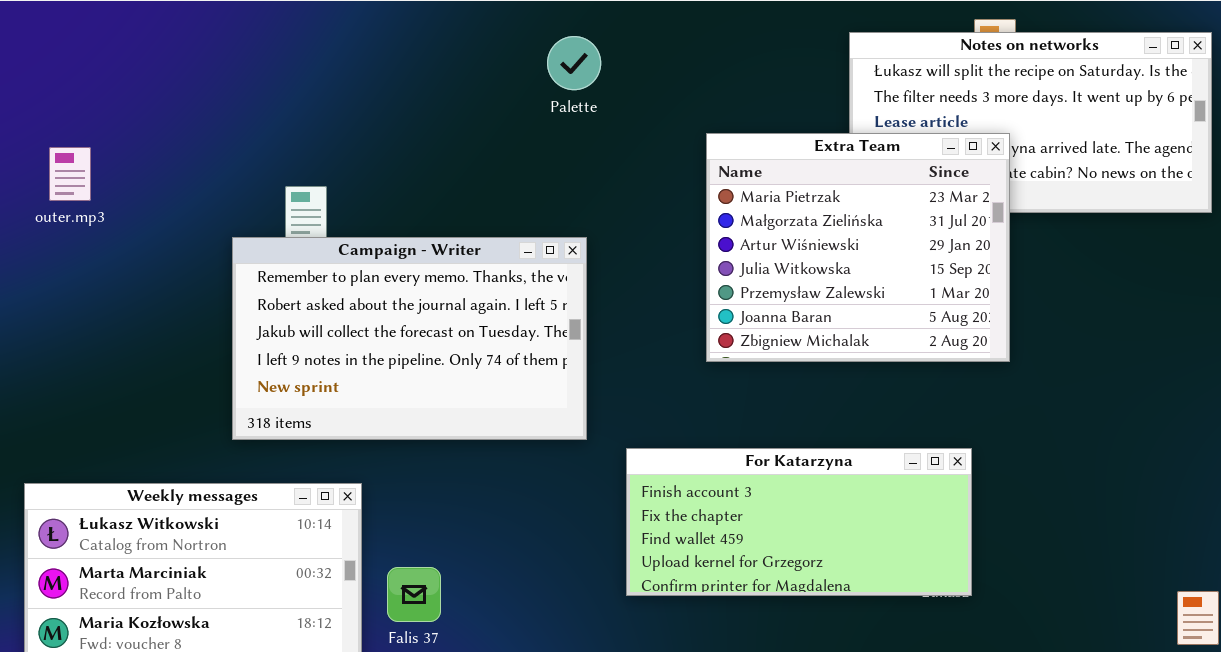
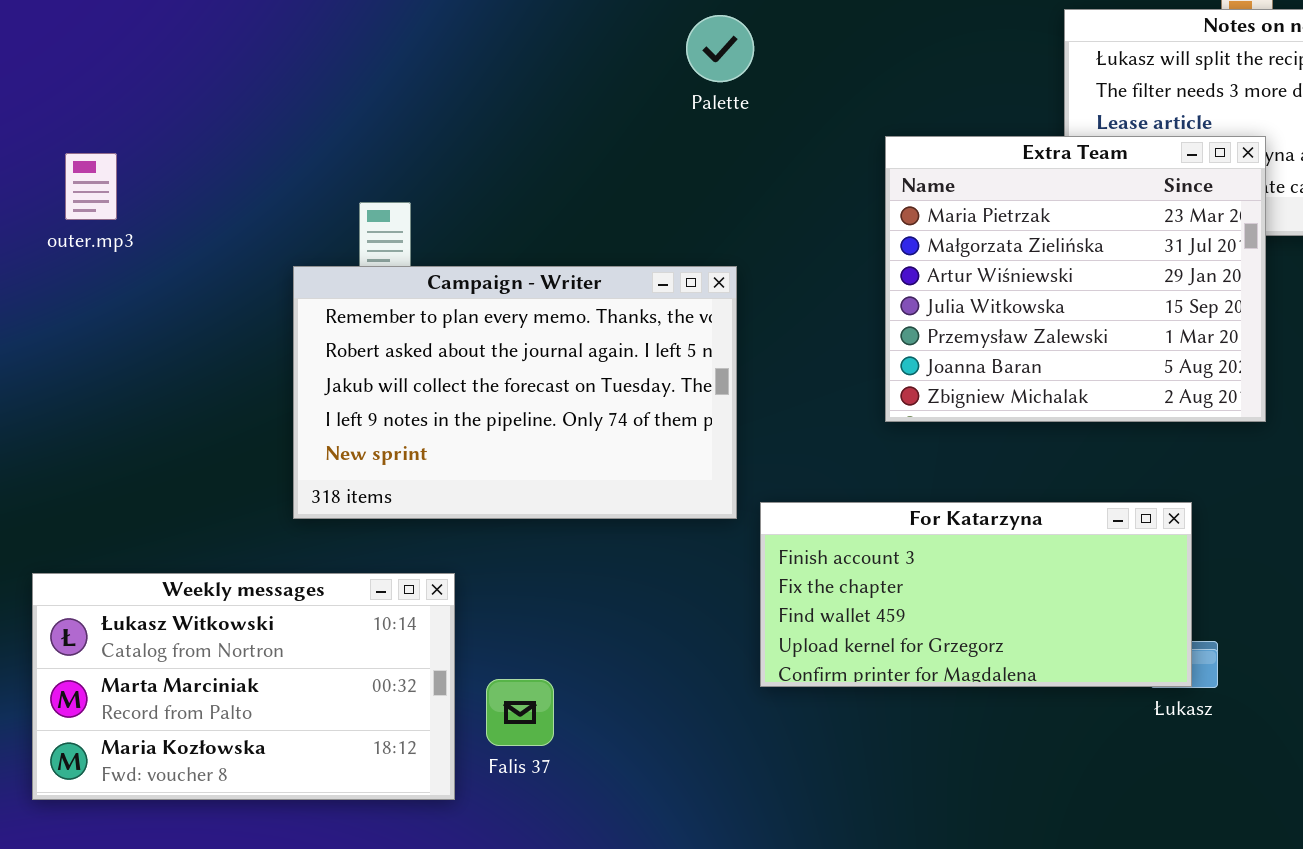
For Katarzyna: [626,448,972,596] -> [760,502,1192,687], moved

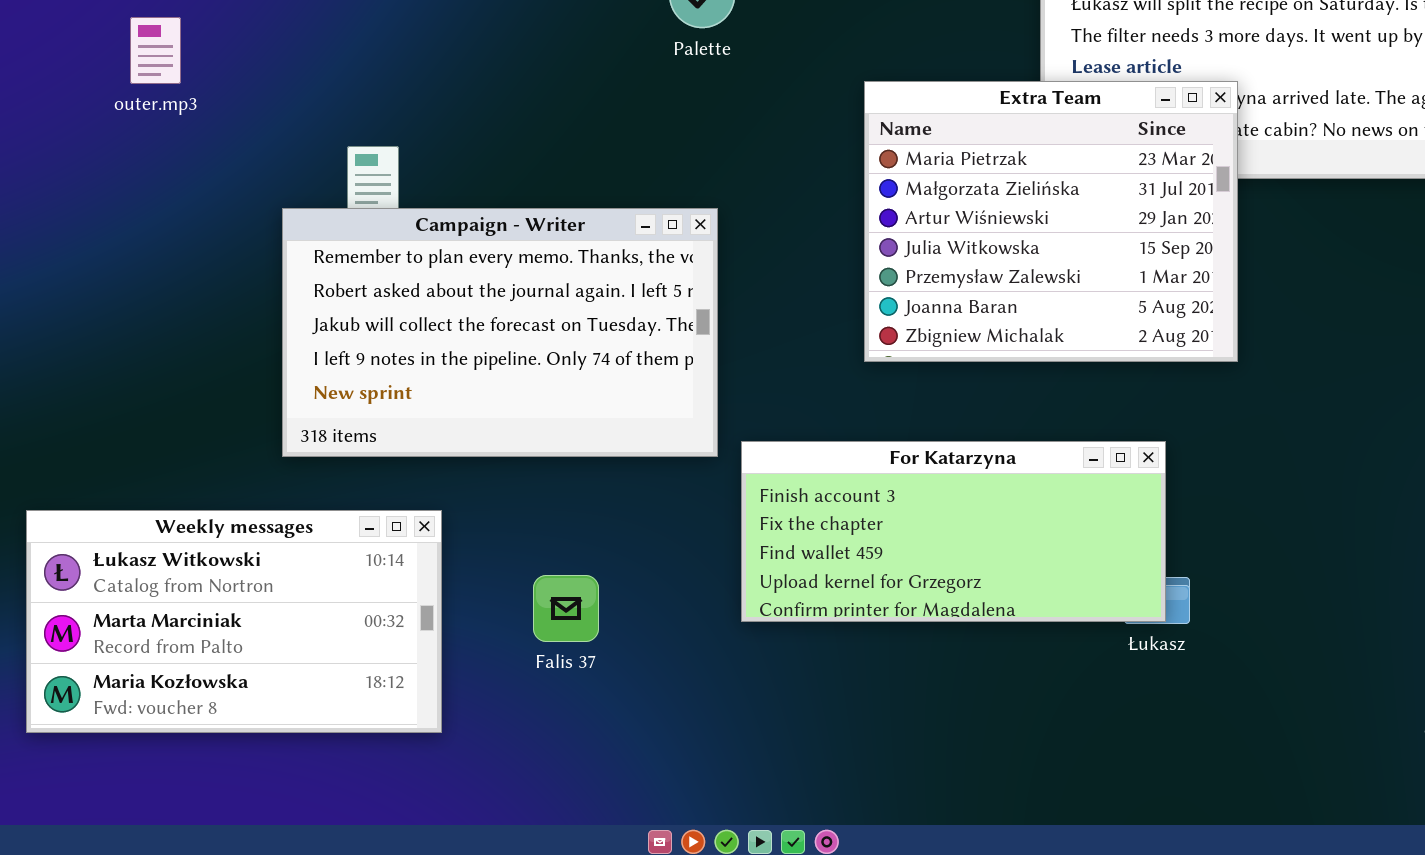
outer.mp3: [65,153,117,220] -> [130,17,181,84], moved
Falis 37: [486,679,554,746] -> [533,575,599,642], moved

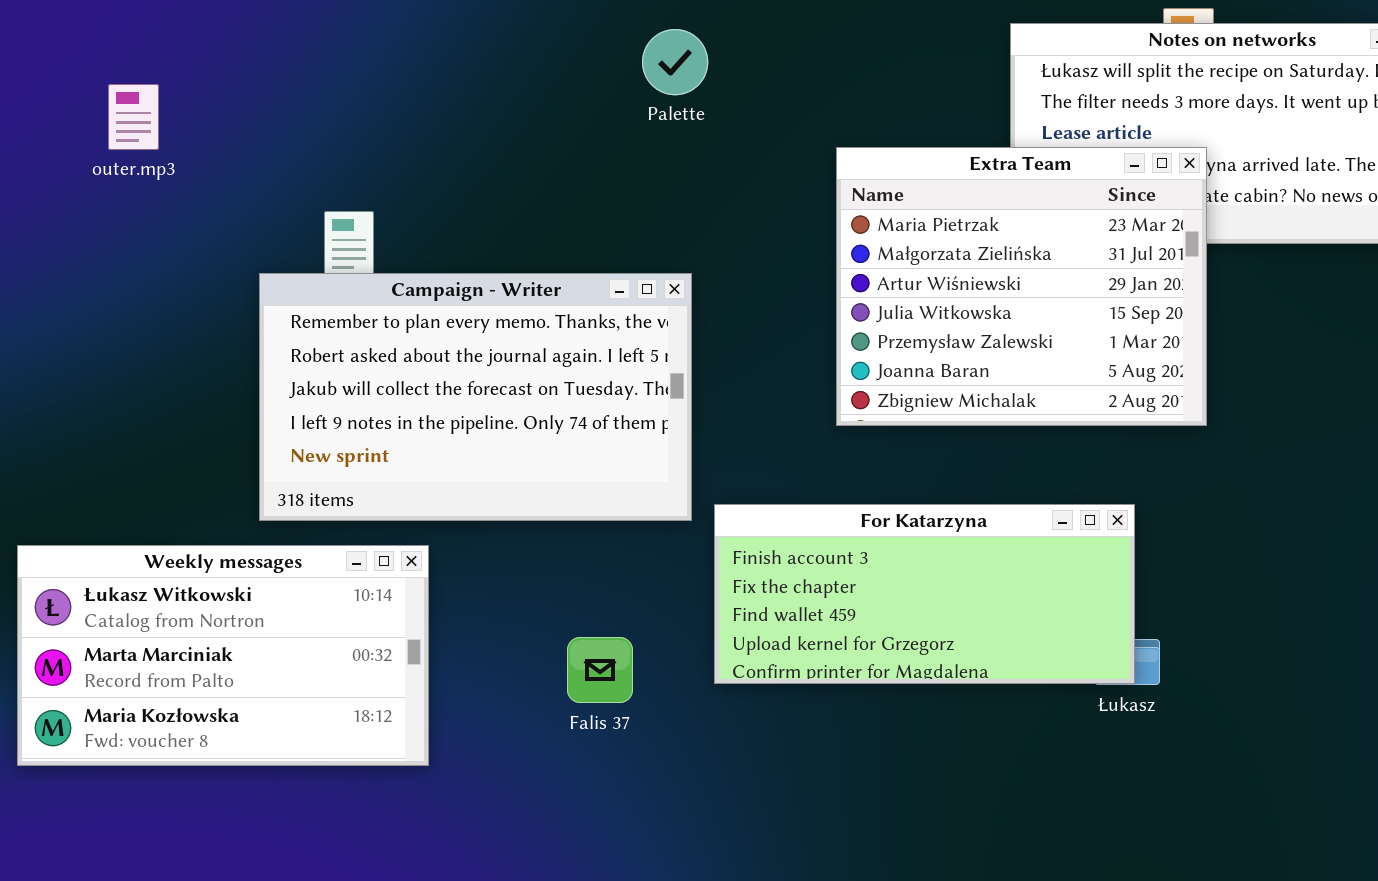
Weekly messages: [26,510,442,733] -> [17,545,429,766], moved
Falis 37: [533,575,599,642] -> [567,637,633,703], moved

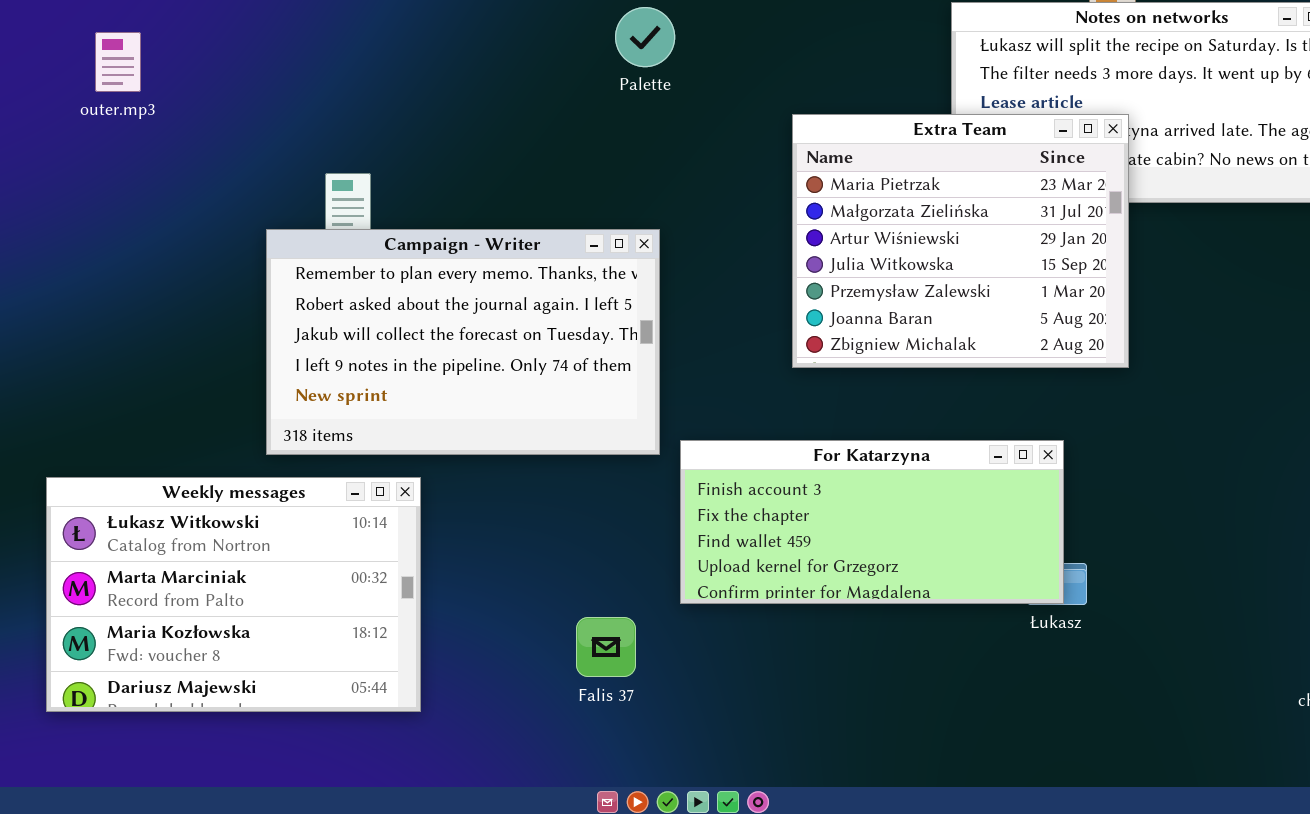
outer.mp3: [108,84,159,150] -> [95,32,141,92], moved
Weekly messages: [17,545,429,766] -> [46,477,421,712], resized
Falis 37: [567,637,633,703] -> [576,617,636,677], moved

